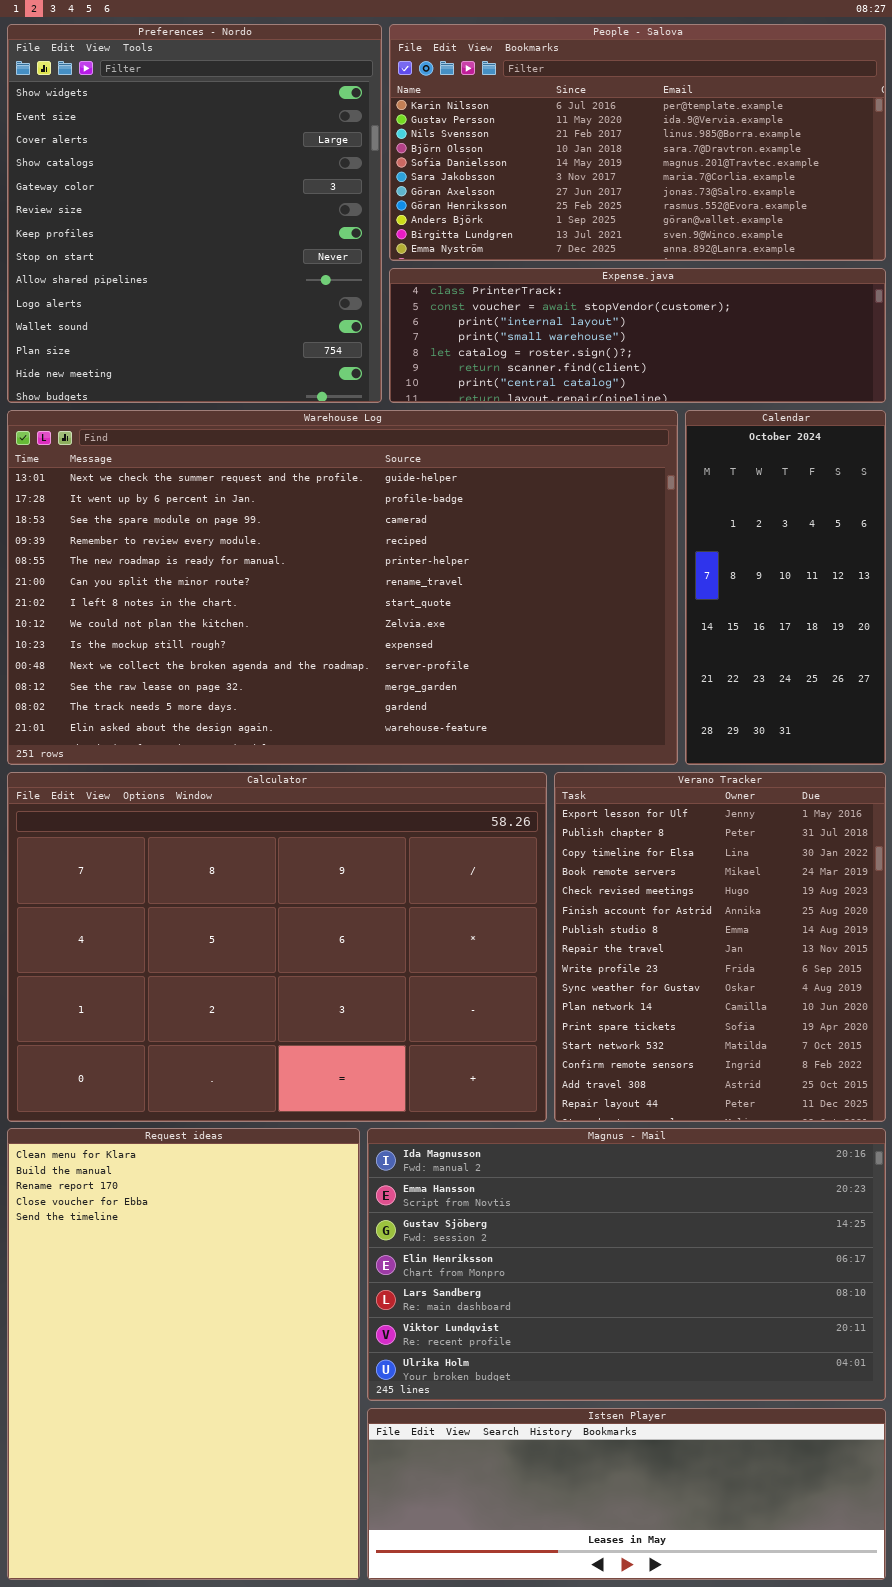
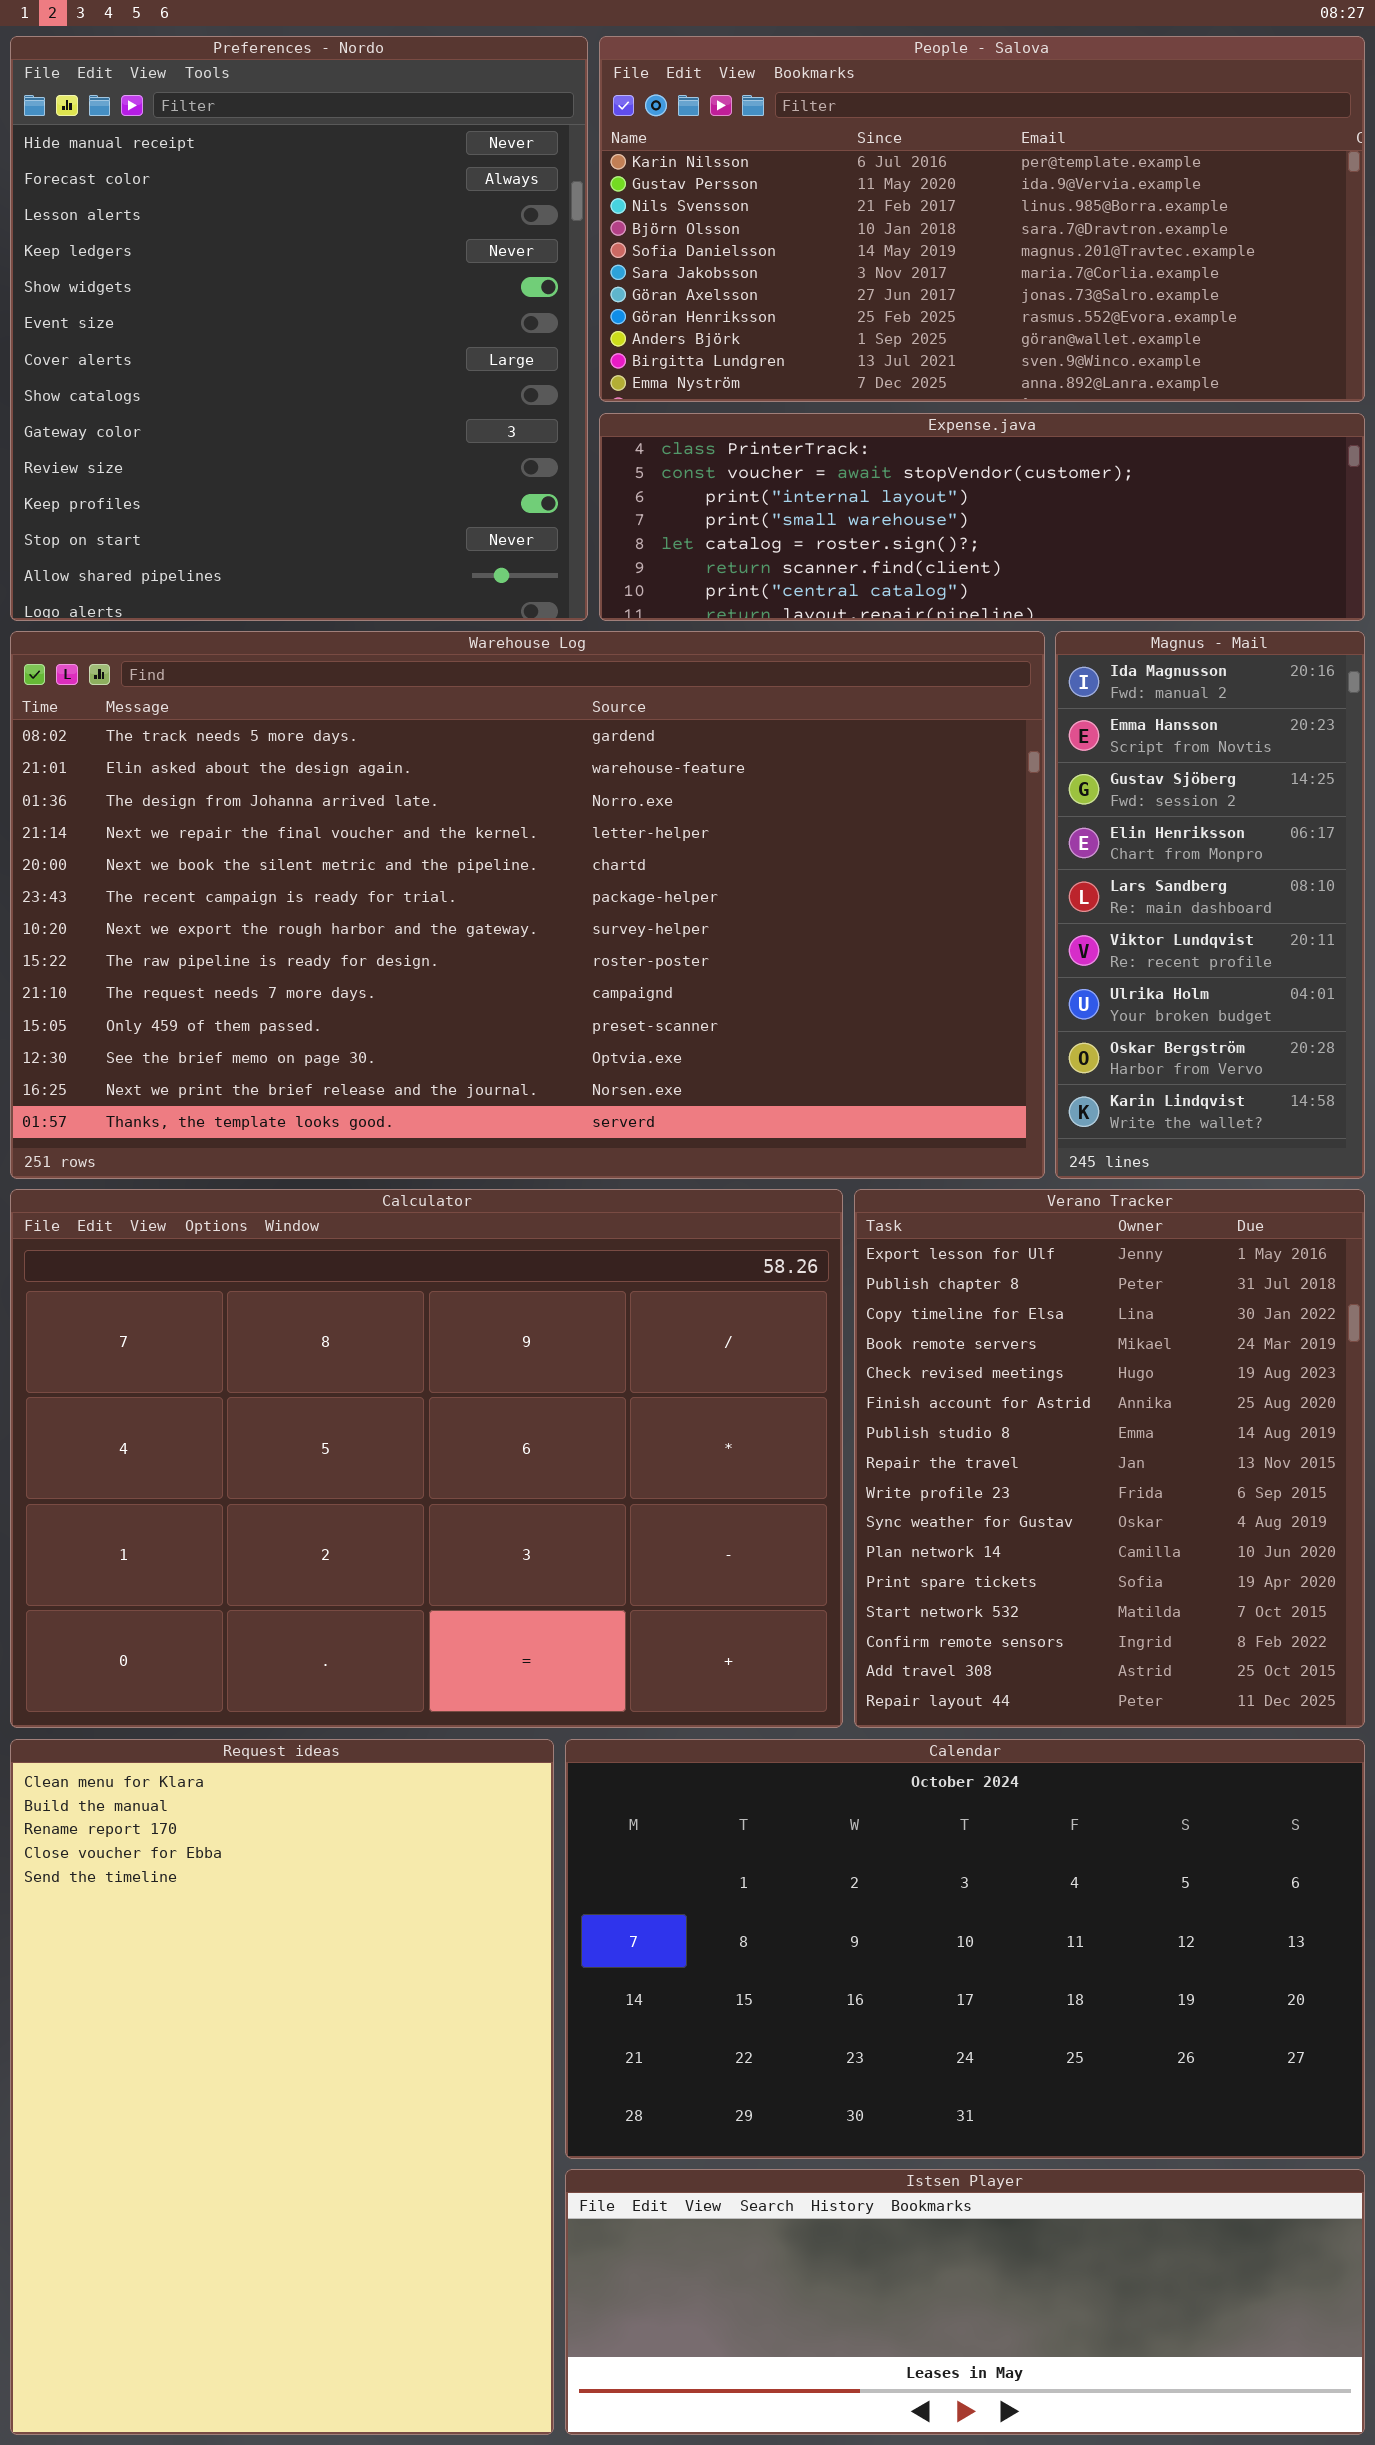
Preferences - Nordo: [7,24,382,403] -> [10,36,588,621], scrolled up 4 rows
Warehouse Log: [7,410,678,765] -> [10,631,1045,1179], scrolled down 11 rows
Calendar: [685,410,886,765] -> [565,1739,1365,2159], moved, resized
Magnus - Mail: [367,1128,886,1401] -> [1055,631,1365,1179], moved, resized

